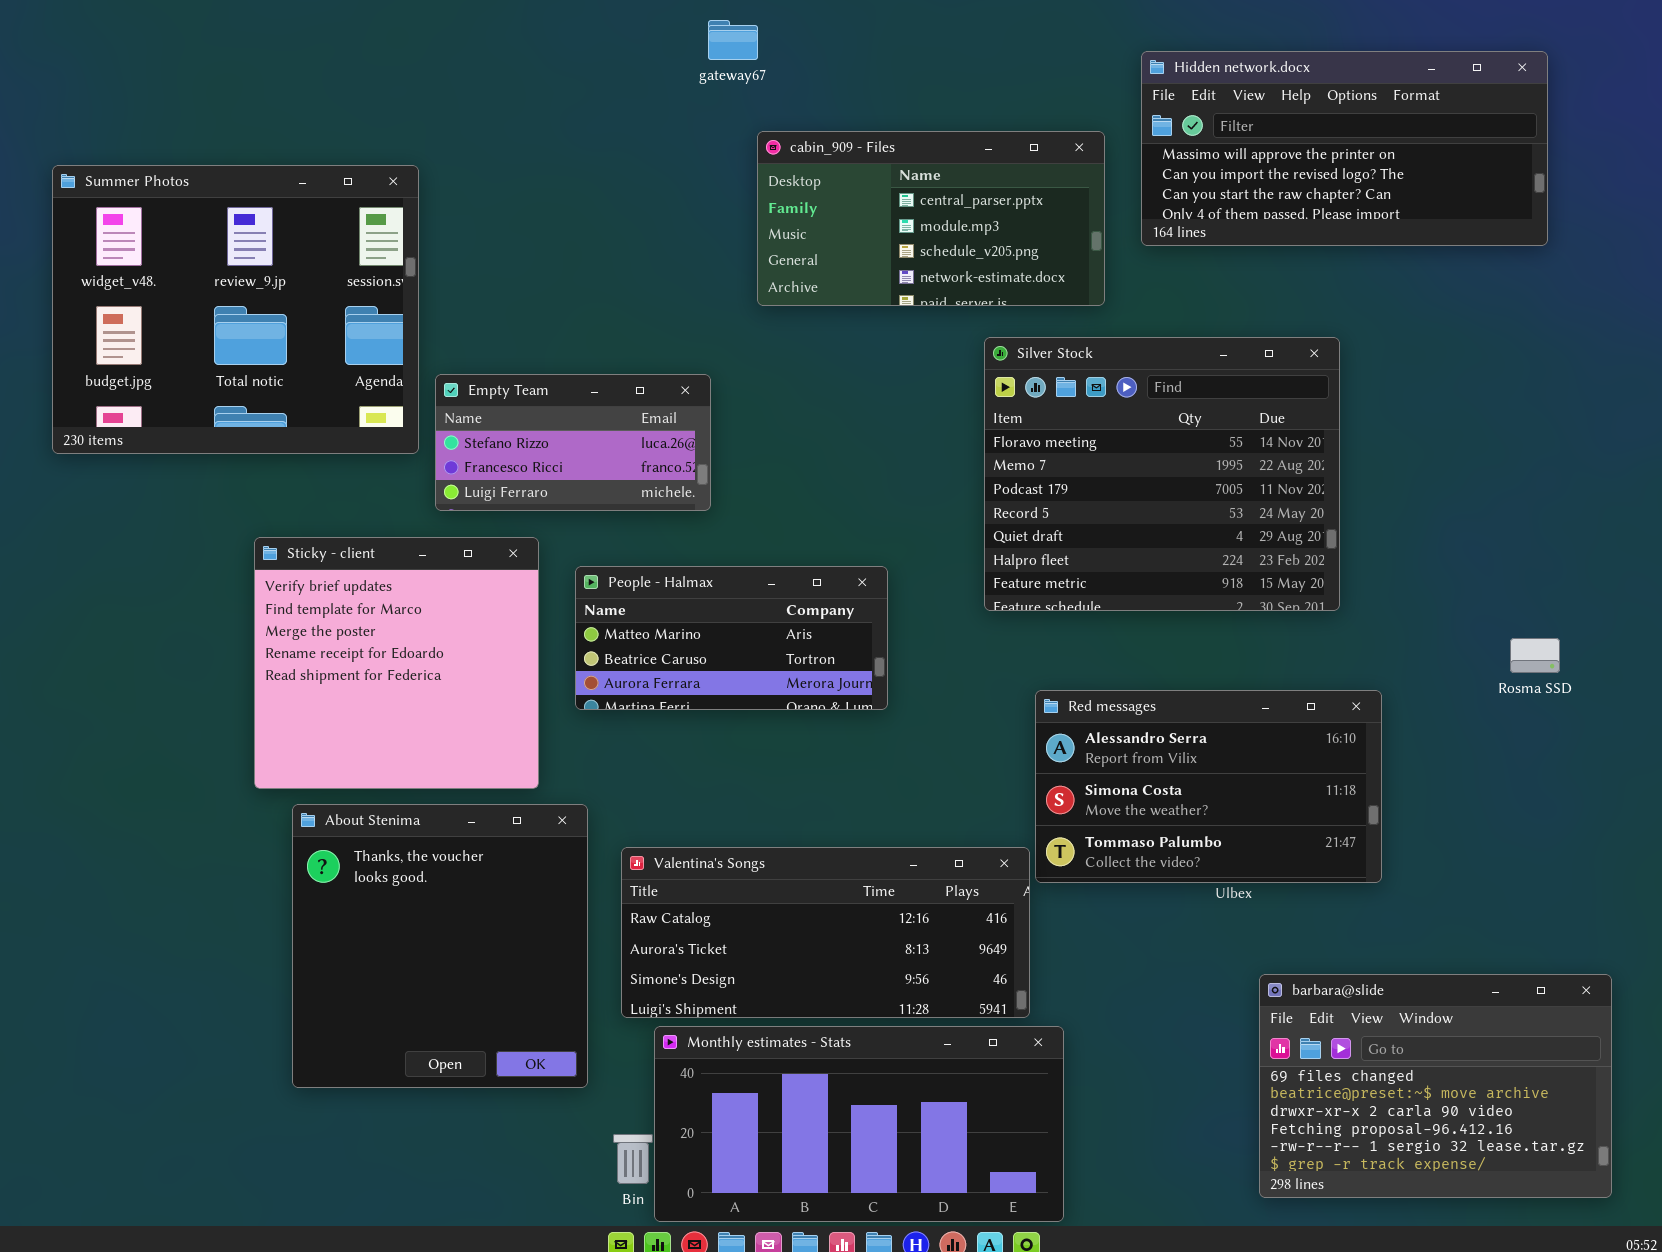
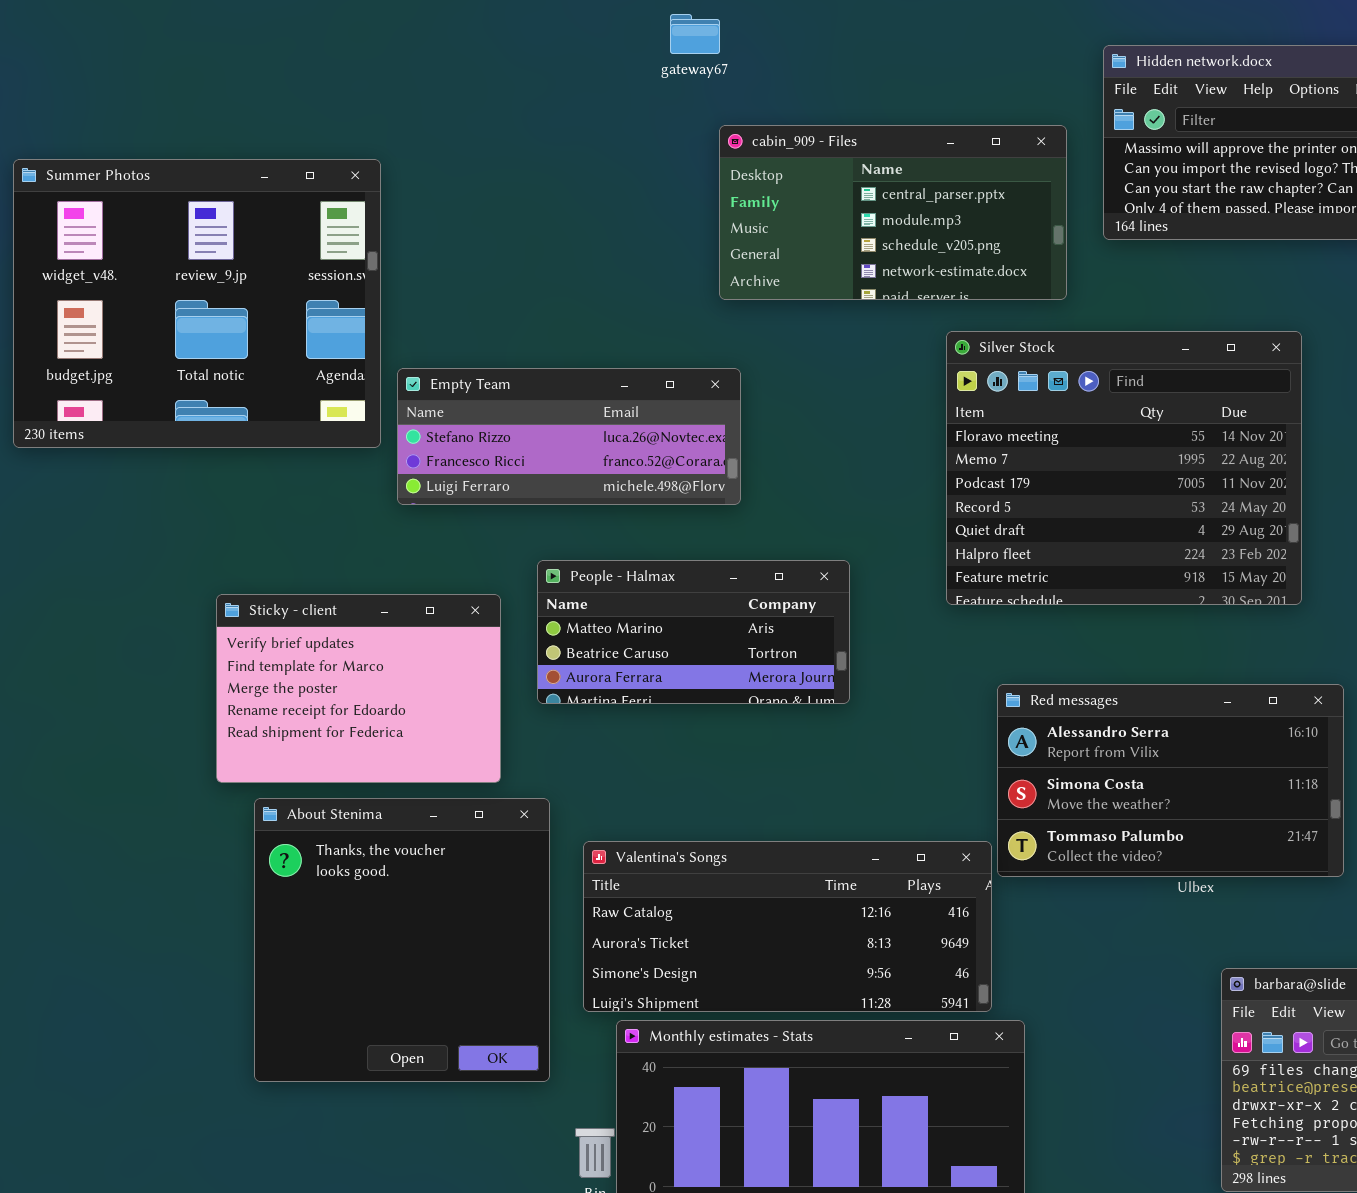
Empty Team: [435,374,711,511] -> [397,368,741,505], resized
Sticky - client: [254,537,539,789] -> [216,594,501,783], resized

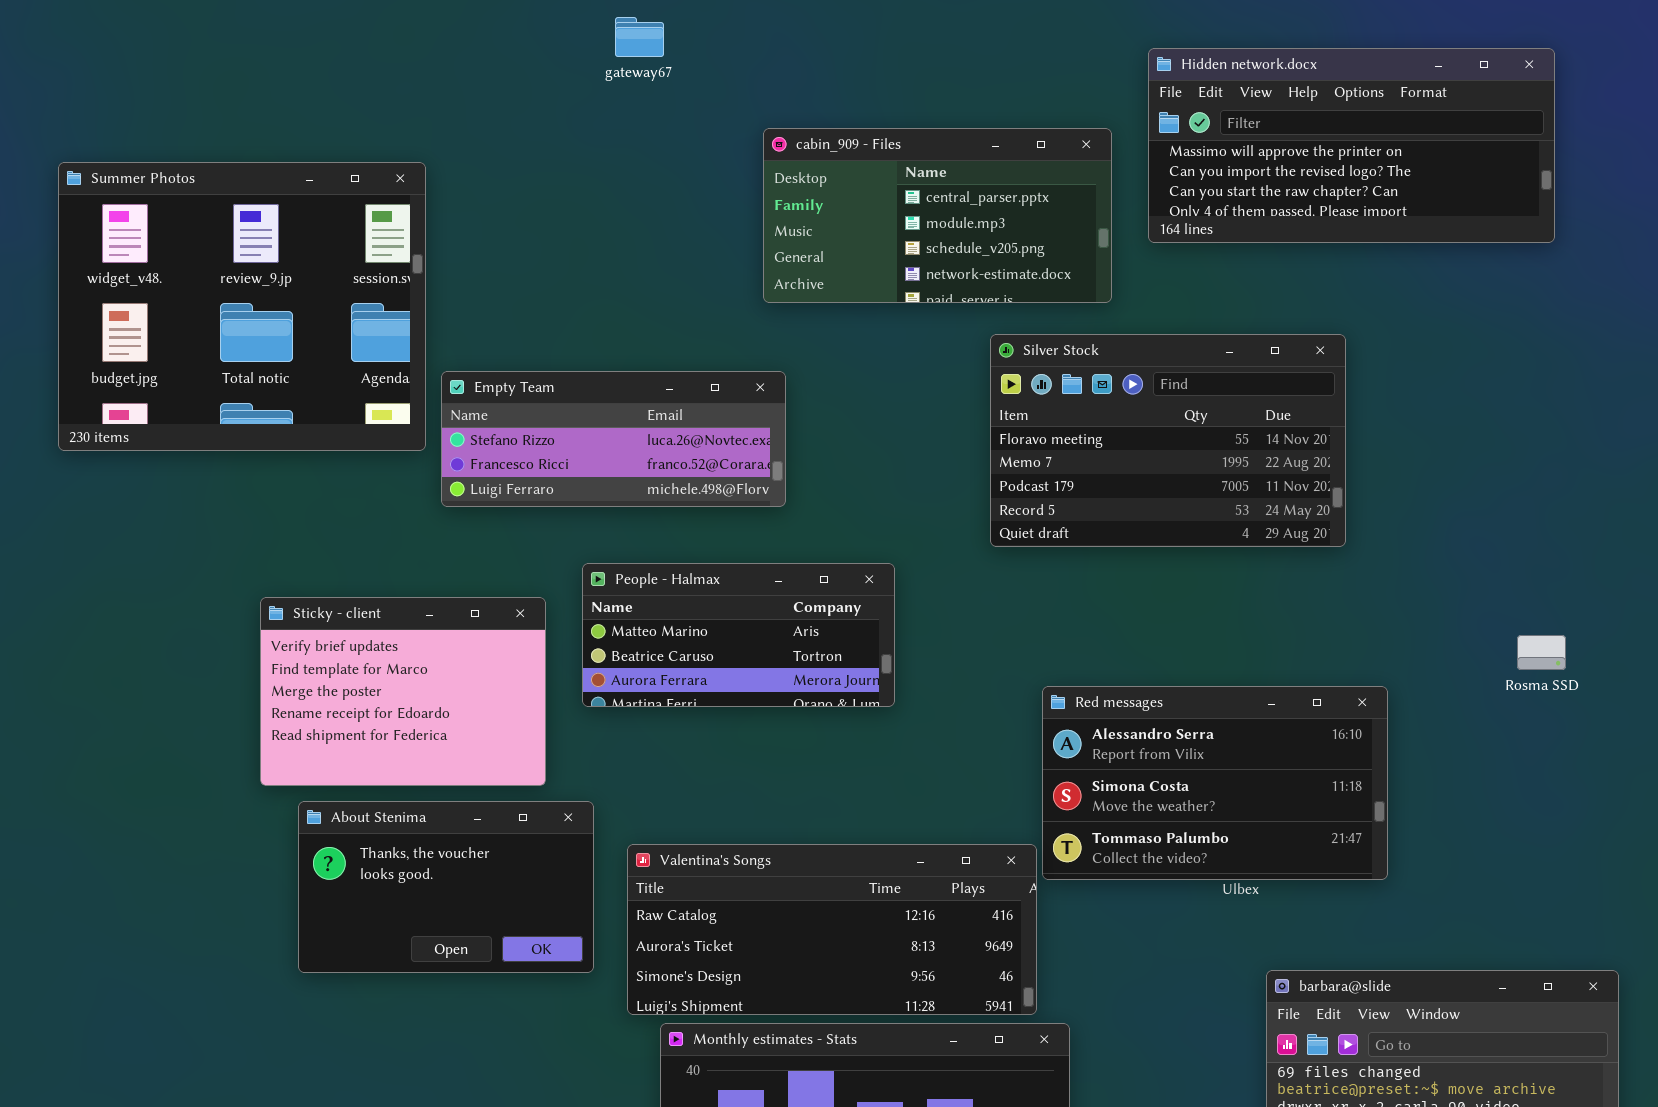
gateway67: [670,14,720,54] -> [615,17,664,57], moved
Silver Stock: [946,331,1302,605] -> [990,334,1346,547], resized
About Stenima: [254,798,550,1082] -> [298,801,594,973], resized

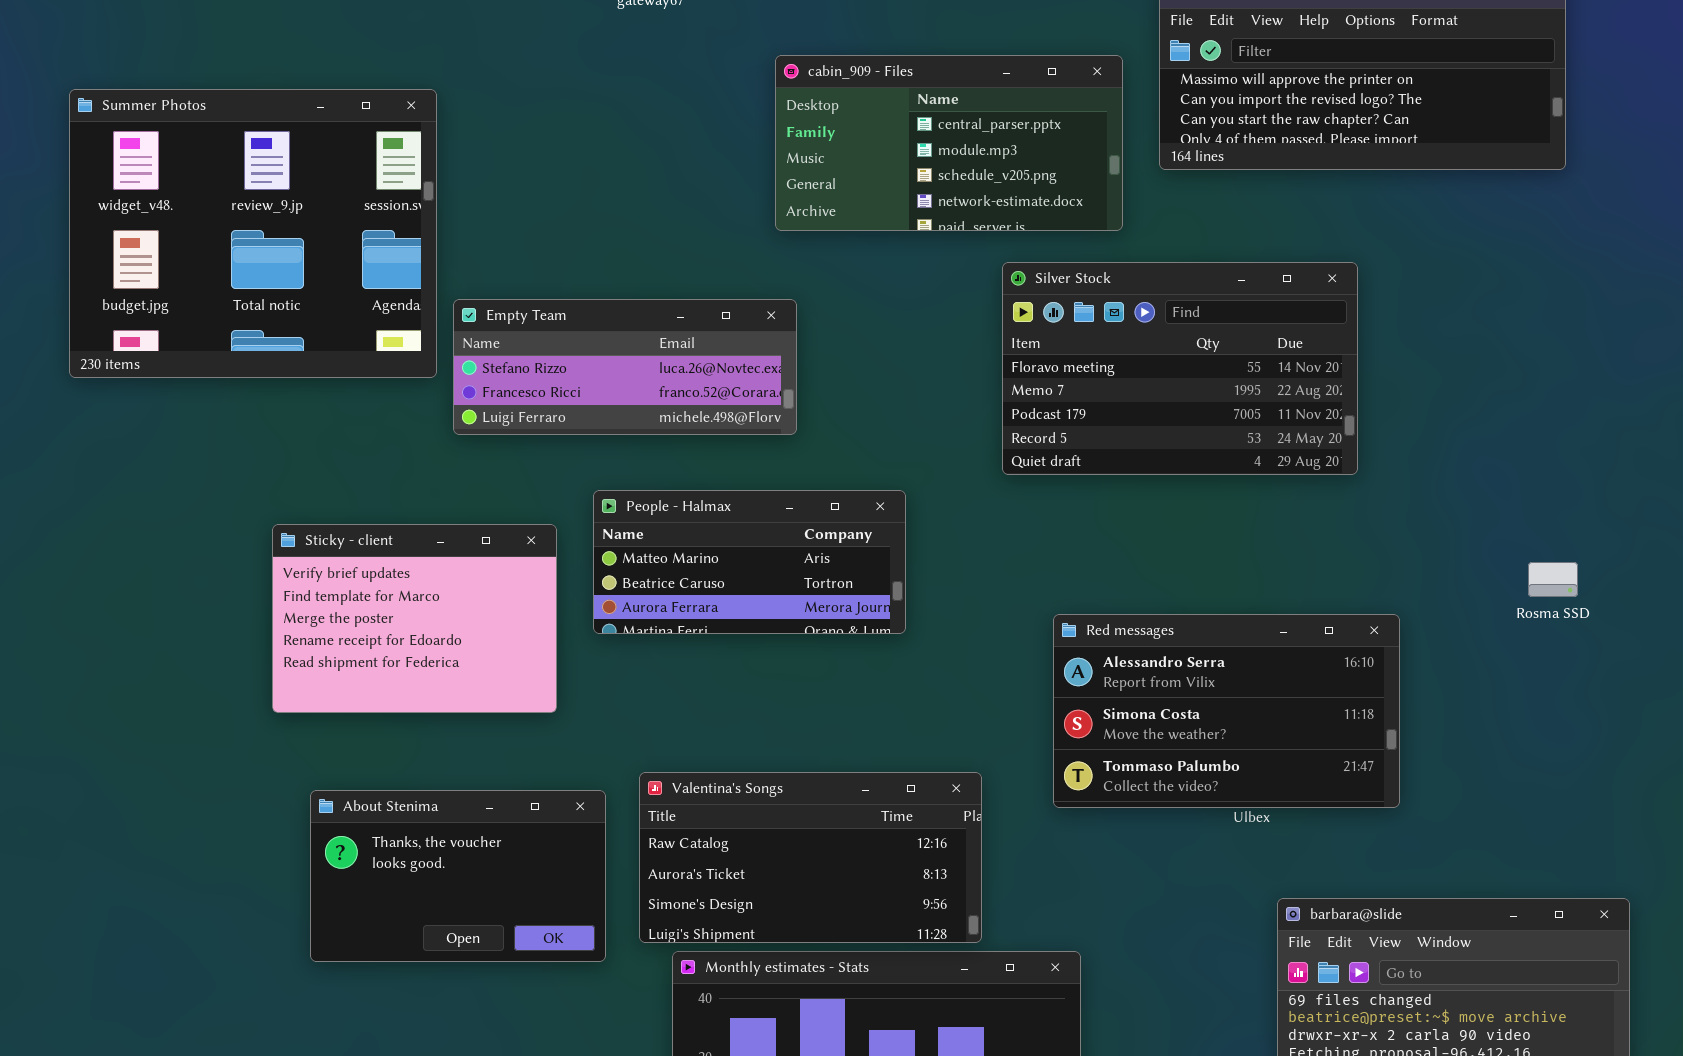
About Stenima: [298,801,594,973] -> [310,790,606,962], moved
Valentina's Songs: [627,844,1037,1015] -> [639,772,982,943], resized

